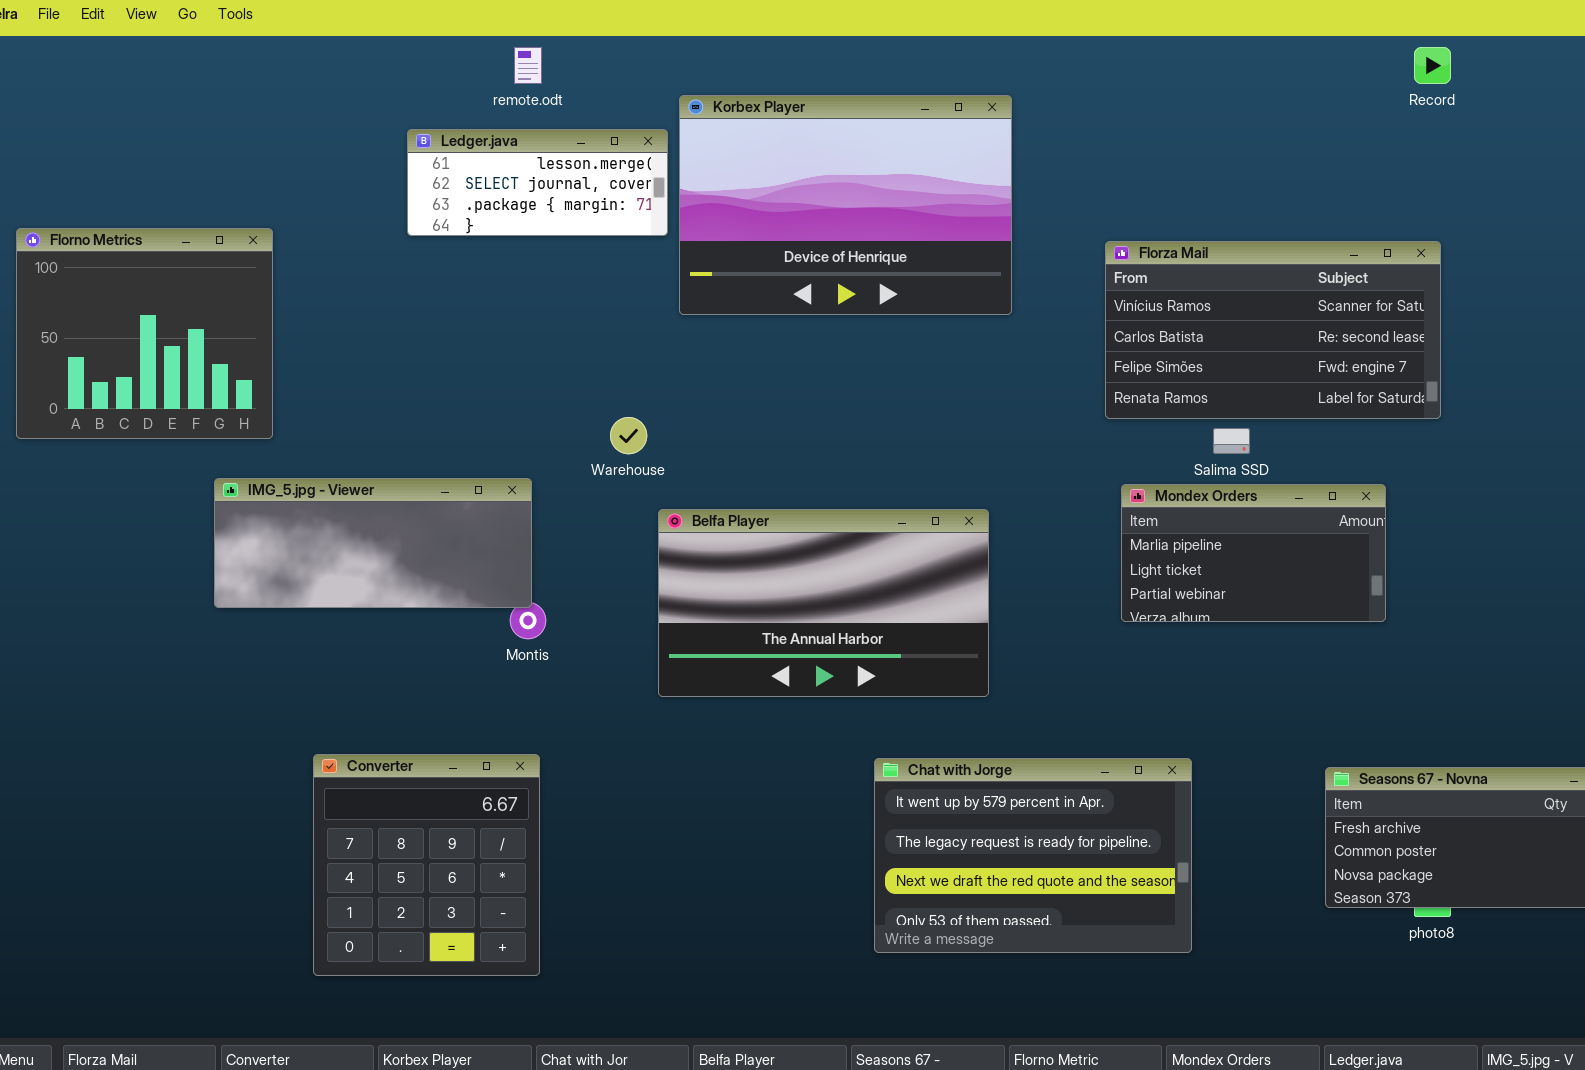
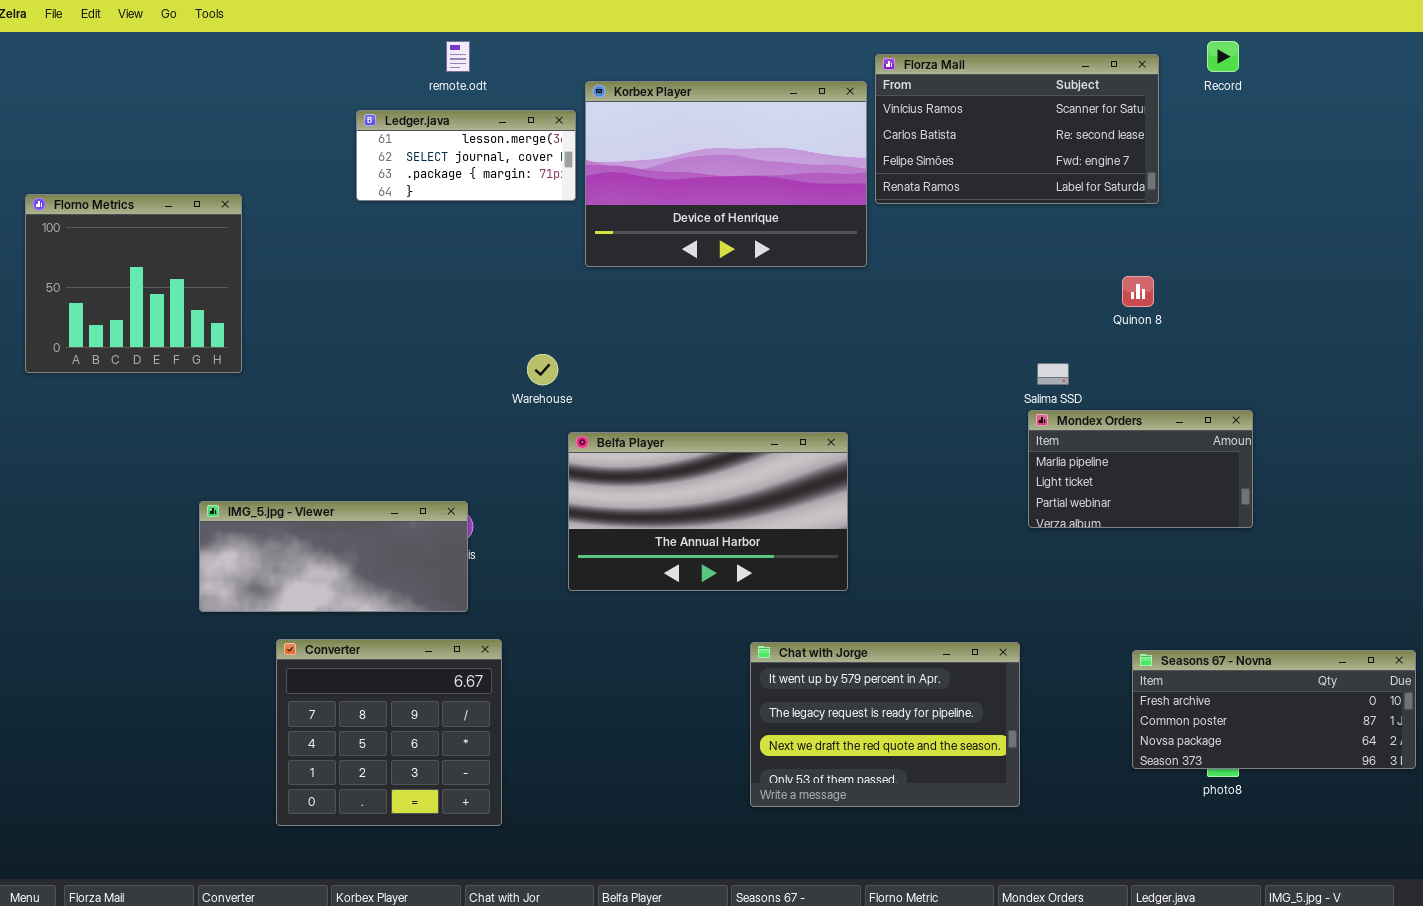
Florza Mail: [1105,241,1441,419] -> [875,54,1159,204], moved
IMG_5.jpg - Viewer: [214,478,532,608] -> [199,501,468,612], moved
Mondex Orders: [1121,484,1386,622] -> [1028,410,1253,528], moved
Converter: [313,754,540,976] -> [276,639,502,826], resized

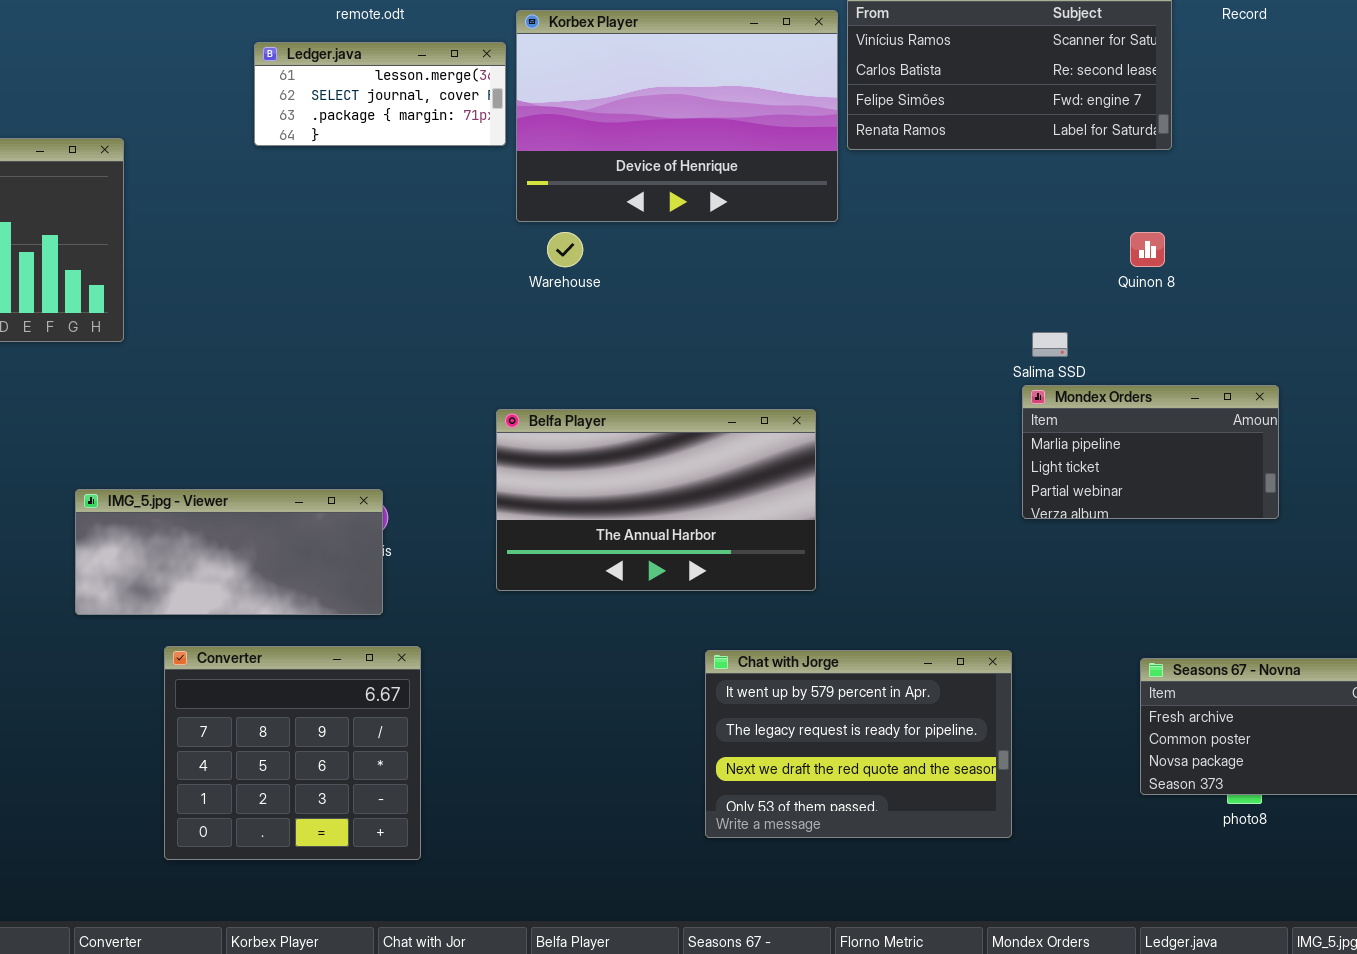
Warehouse: [527,354,558,385] -> [547,232,583,267], moved

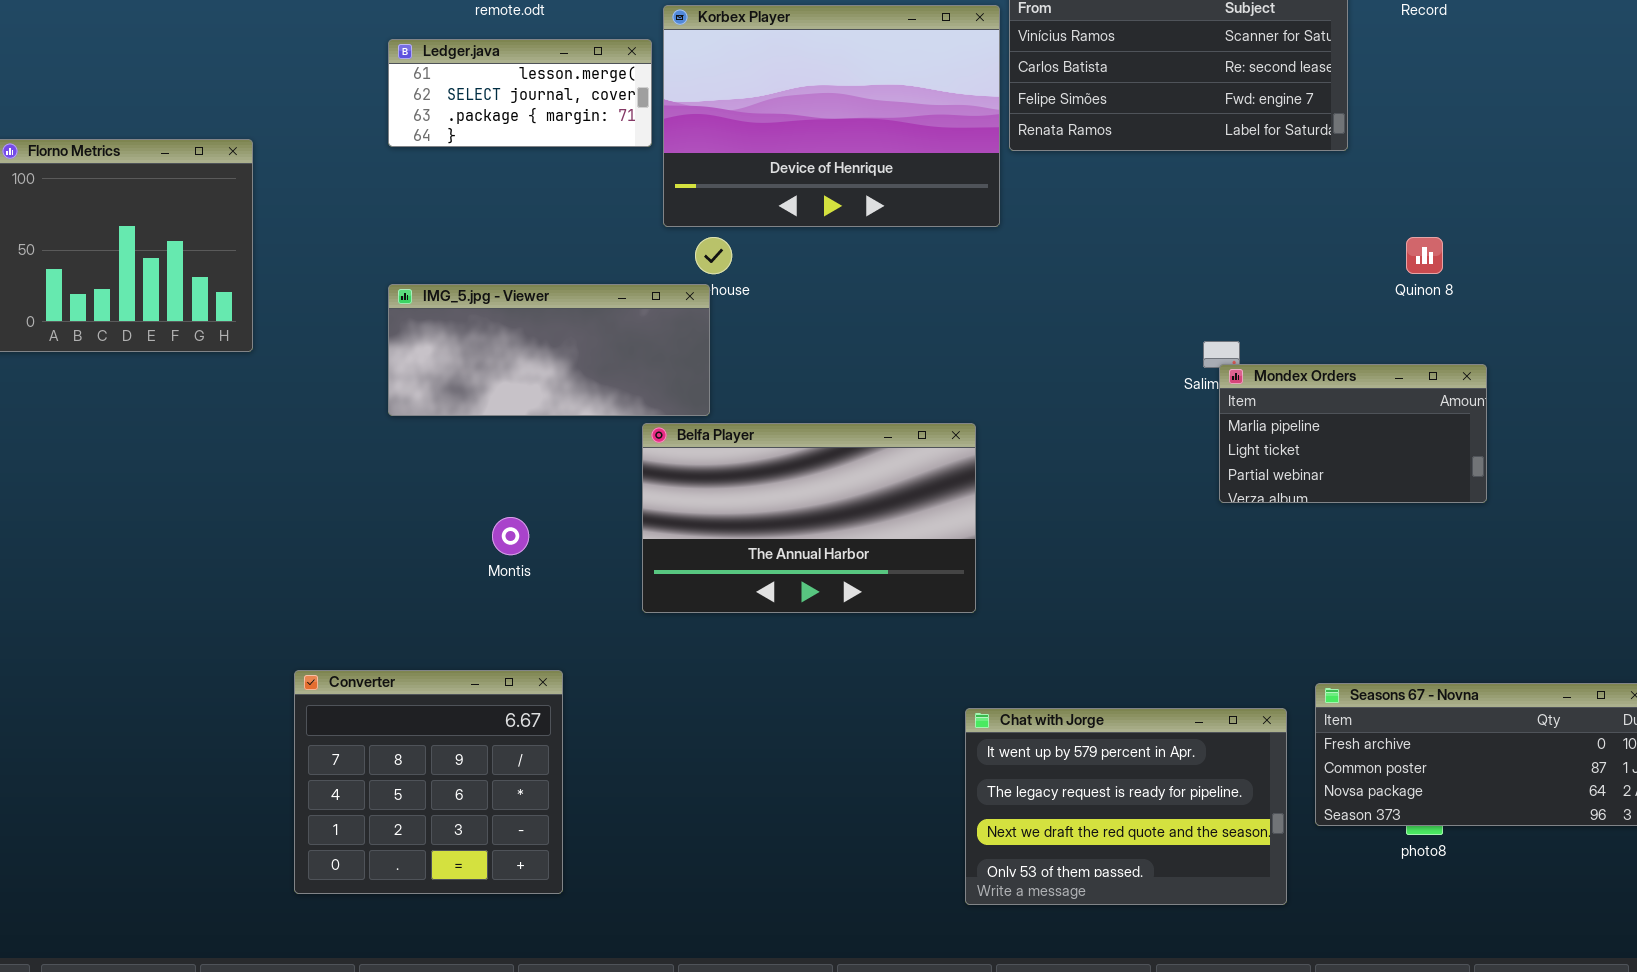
Quinon 8: [1130,232,1165,267] -> [1406,237,1443,274], moved
Mondex Orders: [1022,385,1279,519] -> [1219,364,1487,503], moved
IMG_5.jpg - Viewer: [75,489,383,615] -> [388,284,710,416], moved
Chat with Jorge: [705,650,1012,838] -> [965,708,1287,905], moved

